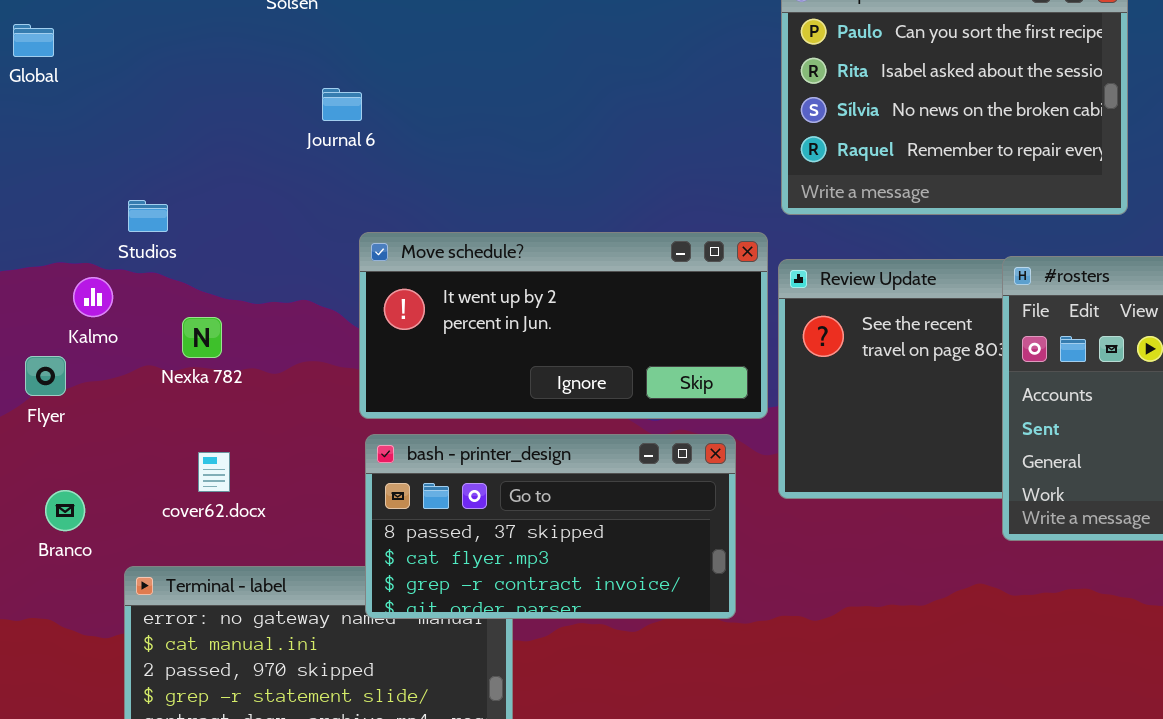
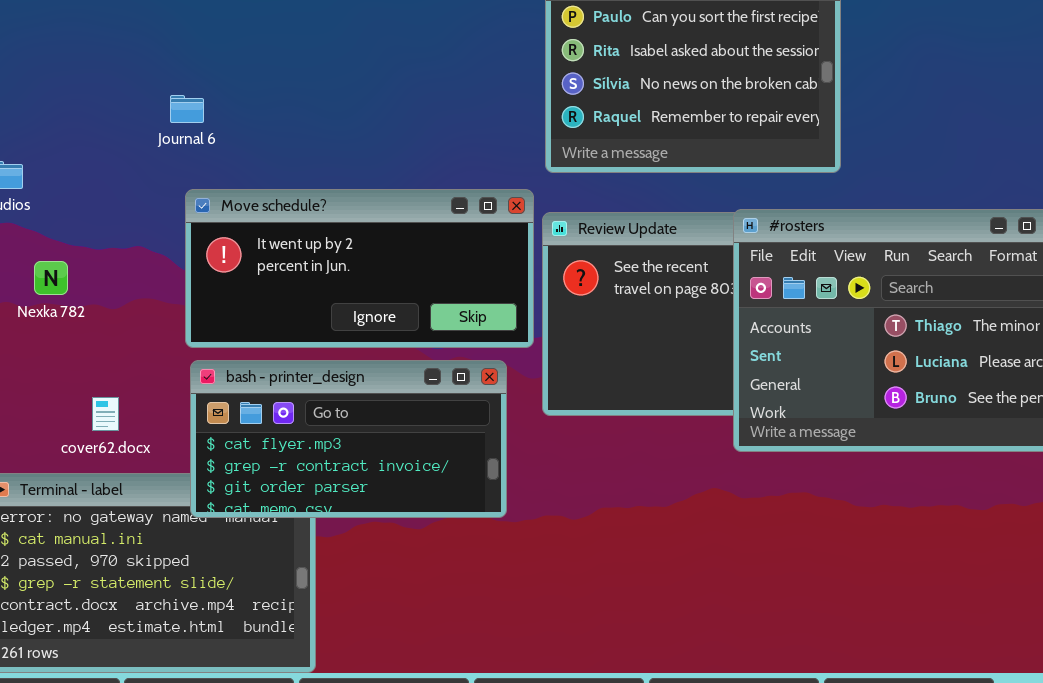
Journal 6: [322,88,362,121] -> [170,95,204,123], moved
bash - printer_design: [365,434,736,619] -> [190,360,507,518], scrolled down 1 row
cover62.docx: [198,452,230,492] -> [92,397,119,431], moved

